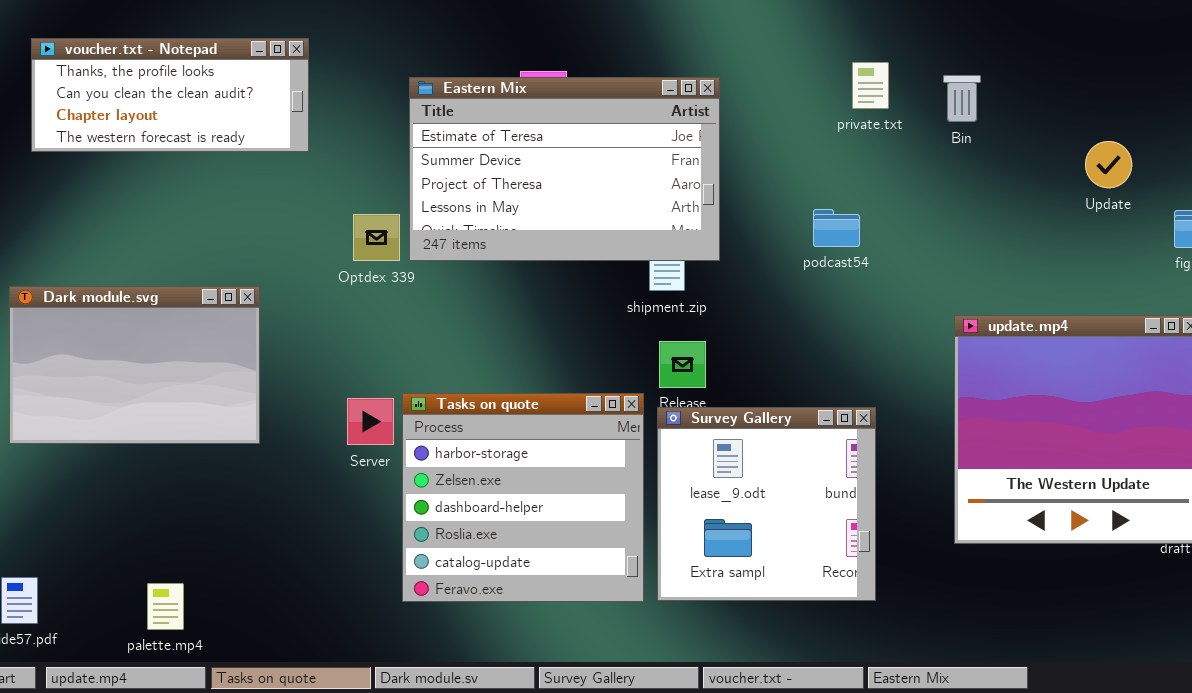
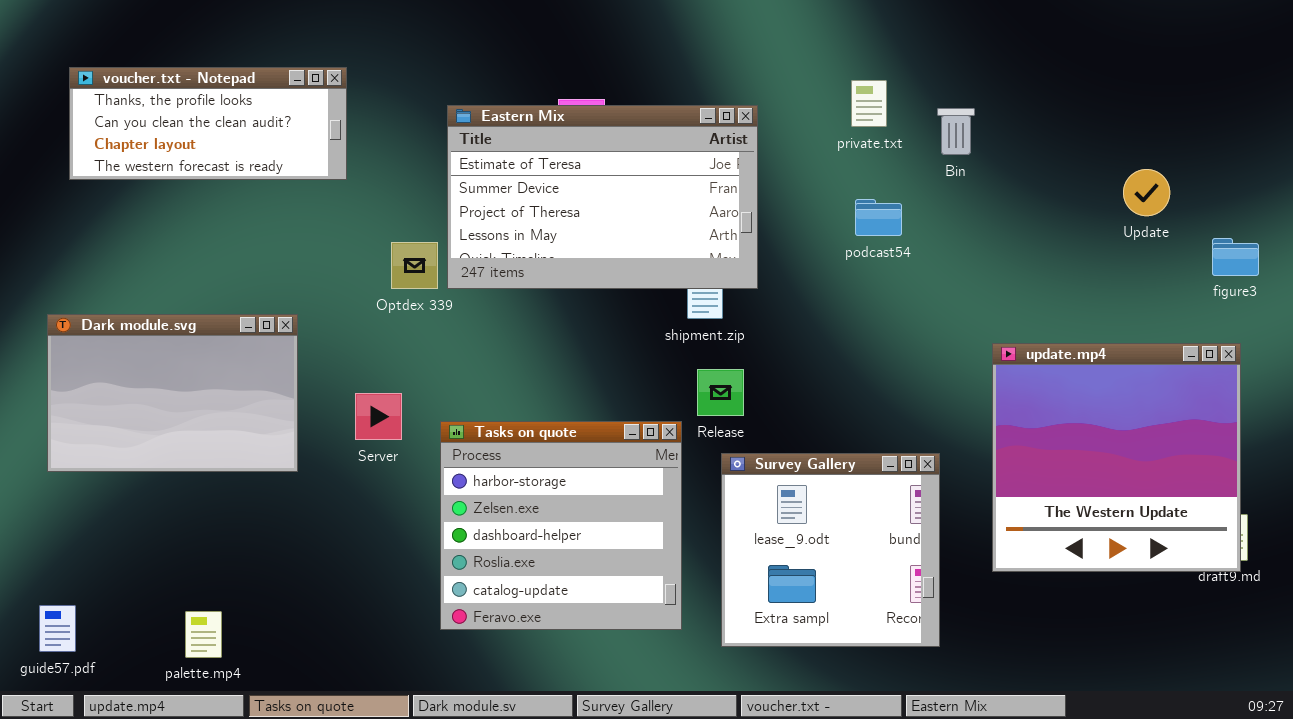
private.txt: [852,62,889,109] -> [851,80,887,127], moved
Bin: [943,75,981,122] -> [937,108,975,155], moved
podcast54: [813,209,860,247] -> [855,199,902,236], moved
Server: [347,398,394,445] -> [355,393,402,440], moved
Survey Gallery: [657,407,876,601] -> [721,453,940,647], moved

